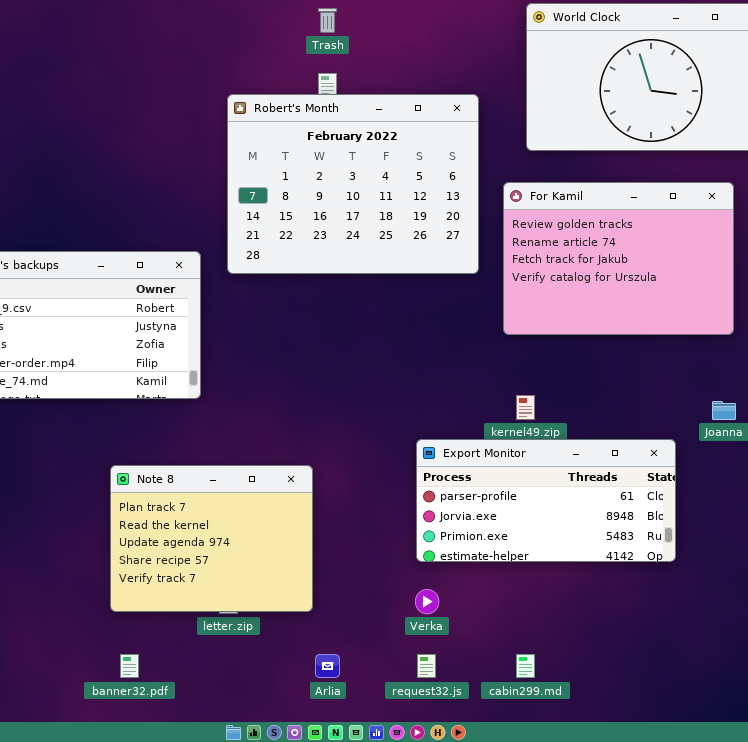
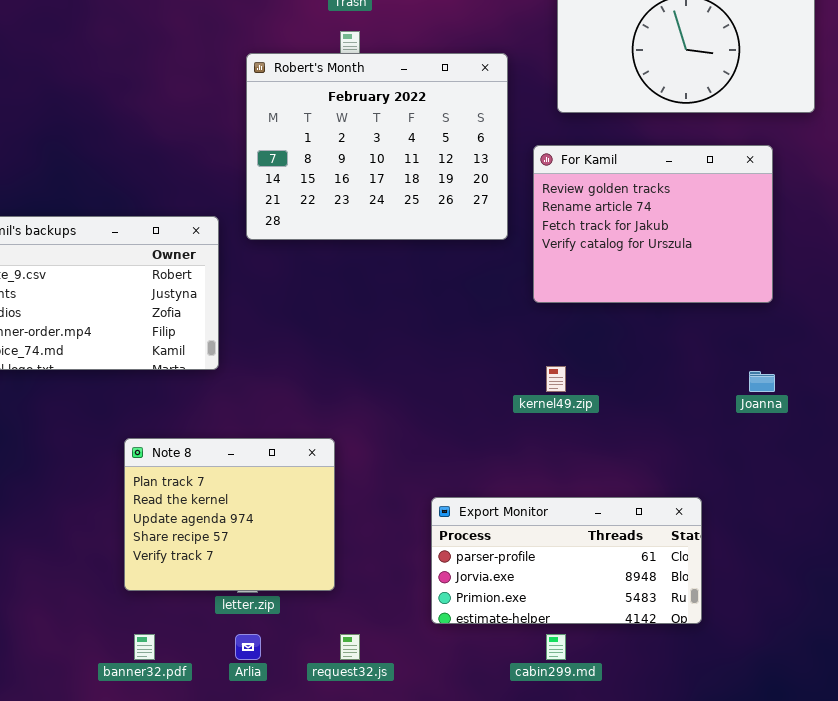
Export Monitor: [416,439,676,562] -> [431,497,702,624], moved
Arlia: [315,654,340,678] -> [235,634,261,660], moved
request32.js: [417,654,436,678] -> [340,634,360,660], moved

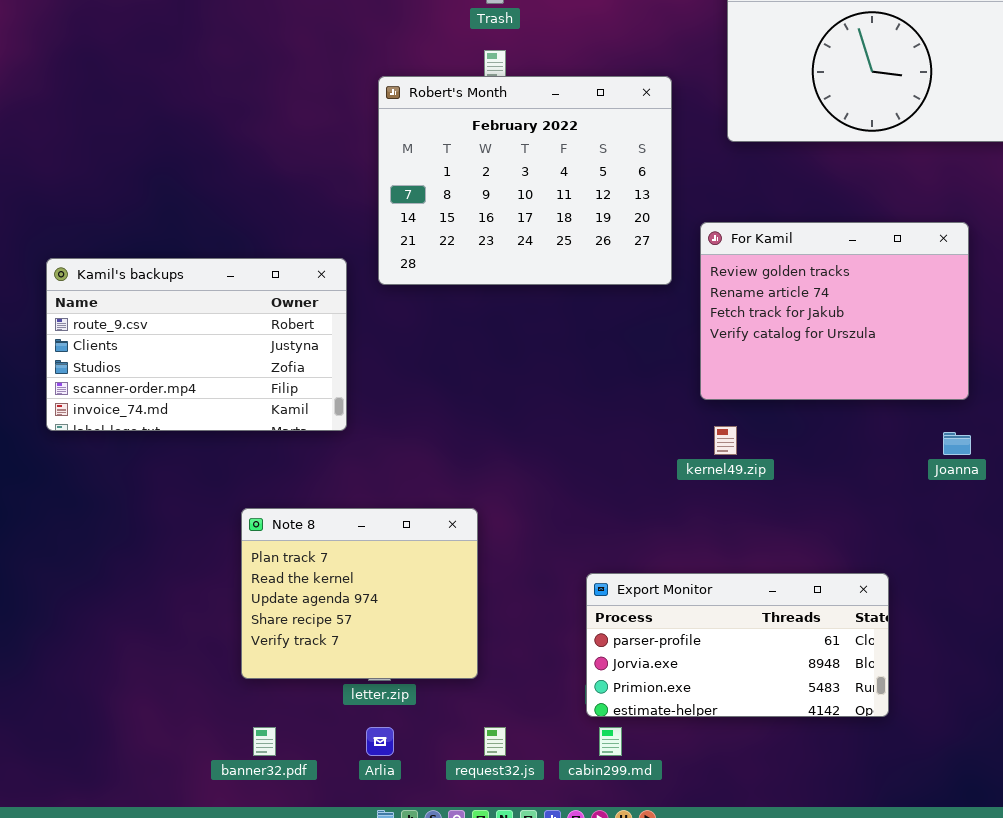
For Kamil: [533,145,773,303] -> [700,222,969,400], moved
cabin299.md: [546,634,566,660] -> [599,727,622,756], moved

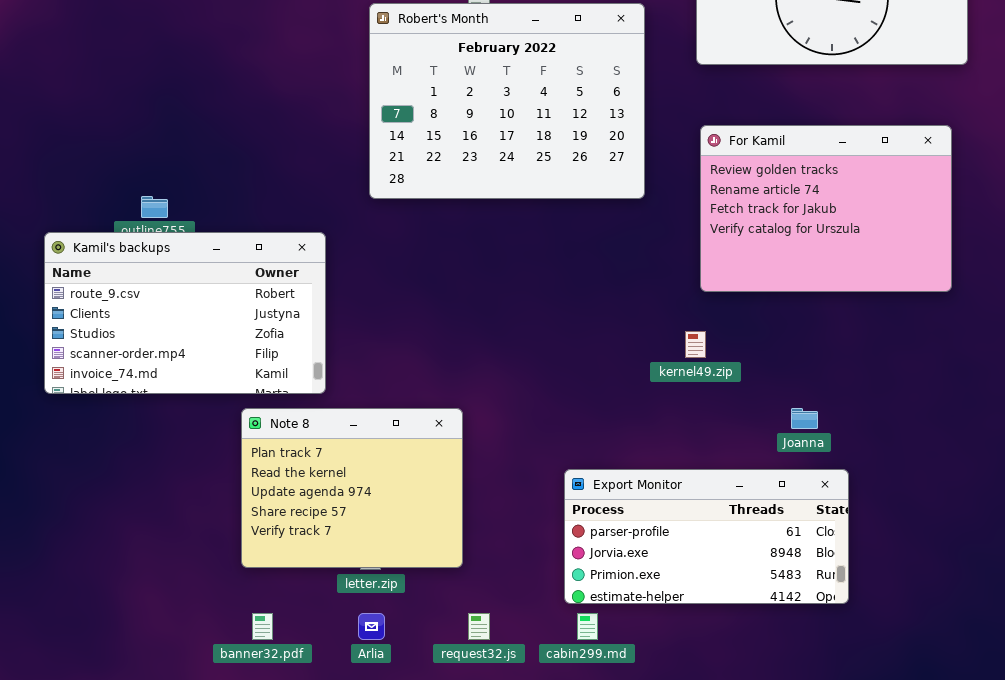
For Kamil: [700,222,969,400] -> [700,125,952,292], moved
Kamil's backups: [46,258,347,431] -> [44,232,326,394], moved
Joanna: [943,432,971,455] -> [791,408,818,429], moved

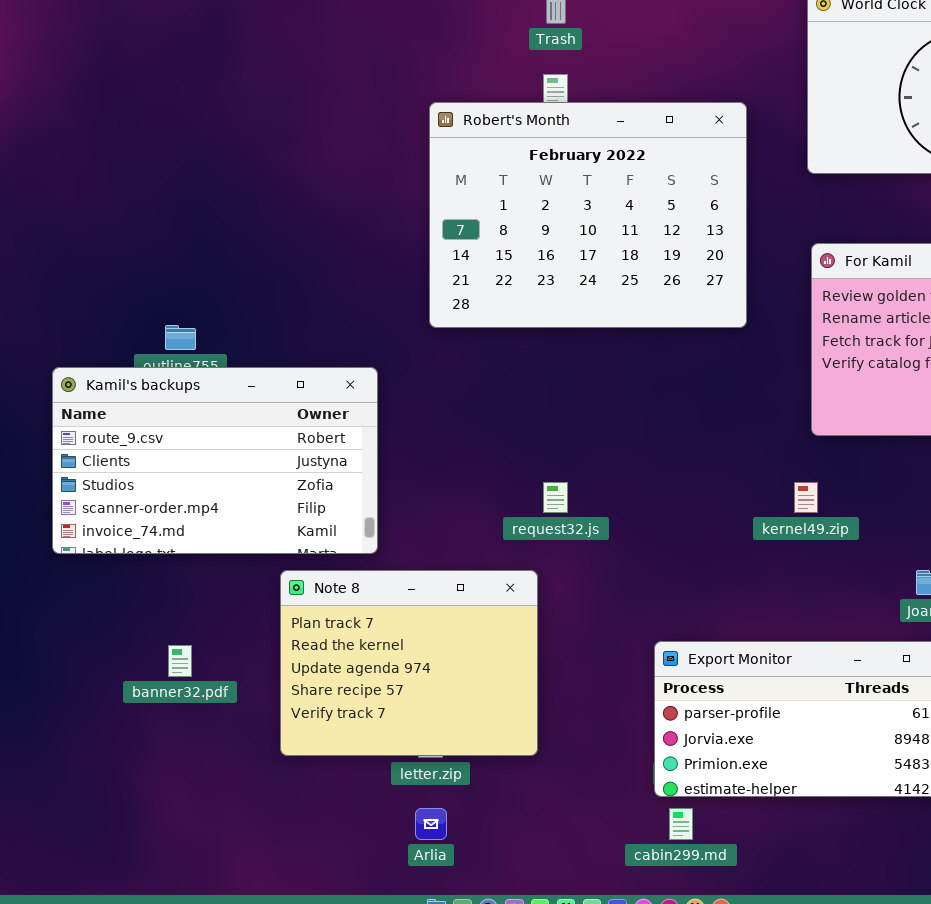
banner32.pdf: [252,613,273,640] -> [168,645,192,677], moved
request32.js: [468,613,490,640] -> [543,482,568,513], moved

